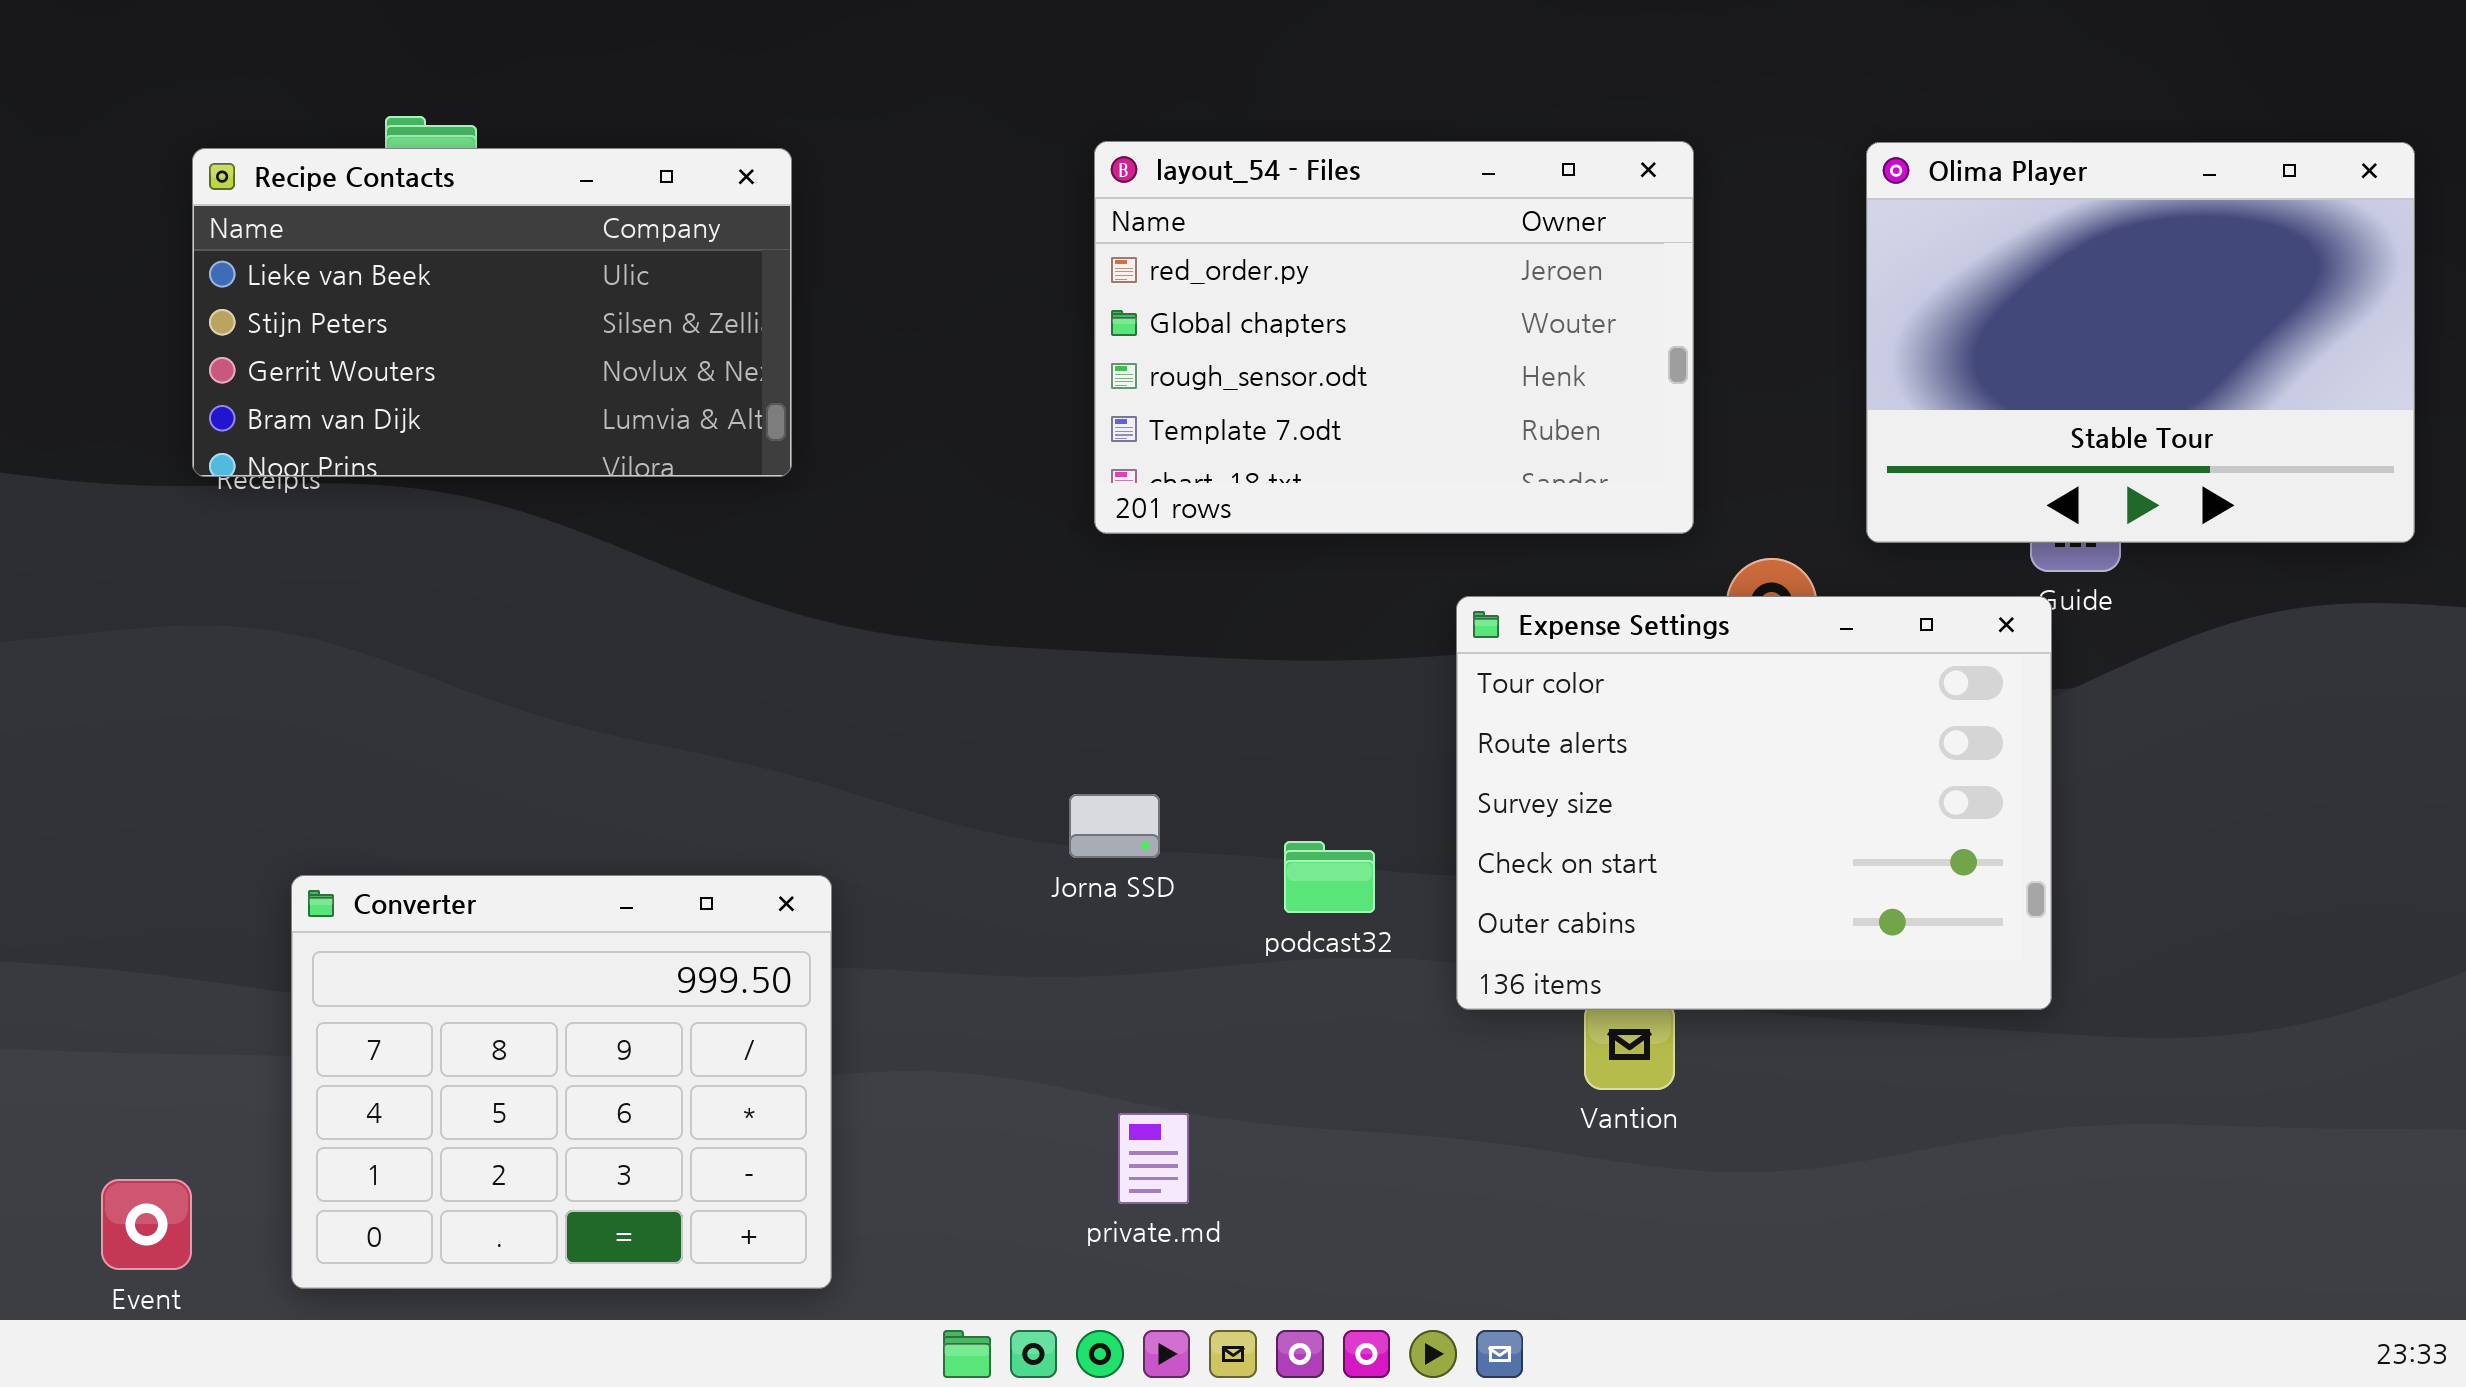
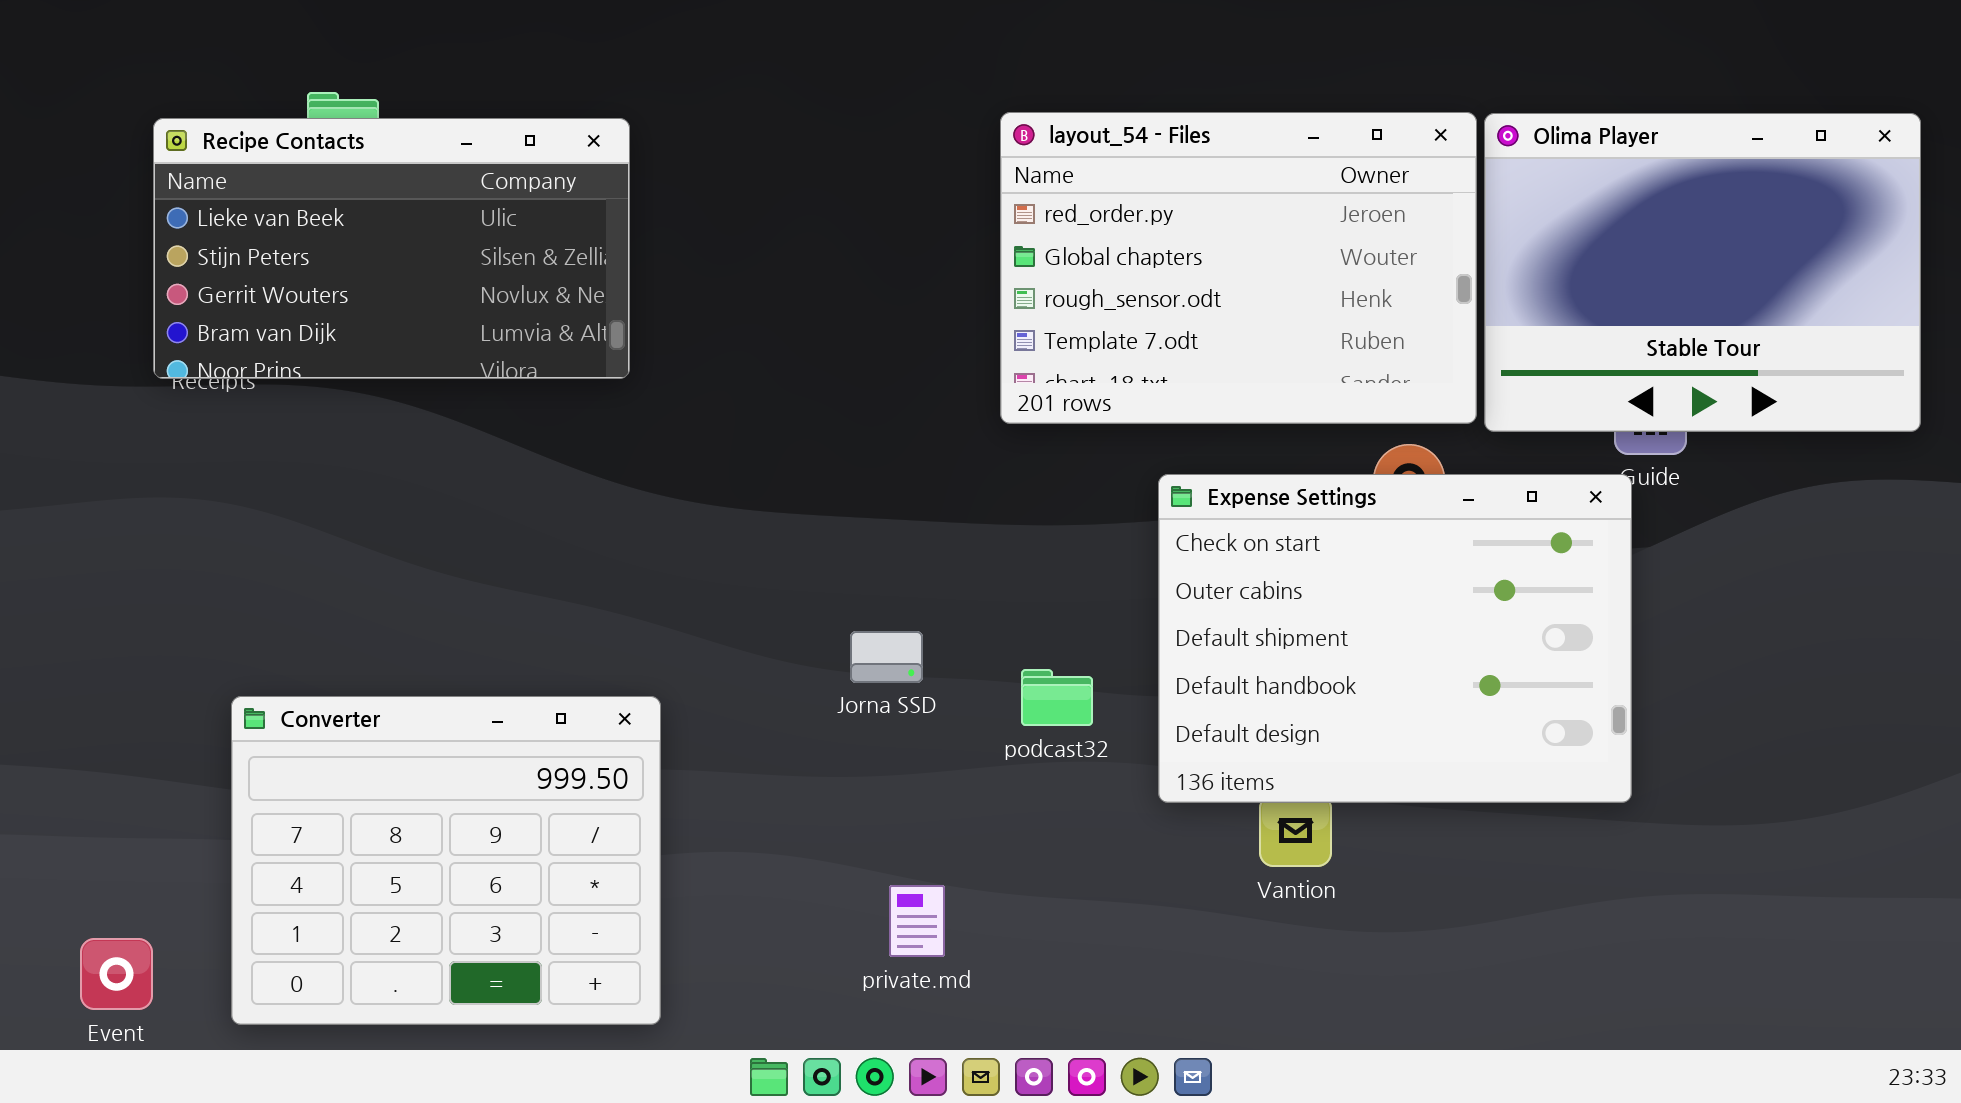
layout_54 - Files: [1094,141,1694,534] -> [1000,112,1477,424], moved
Expense Settings: [1456,596,2052,1010] -> [1158,474,1632,803], scrolled down 3 rows

